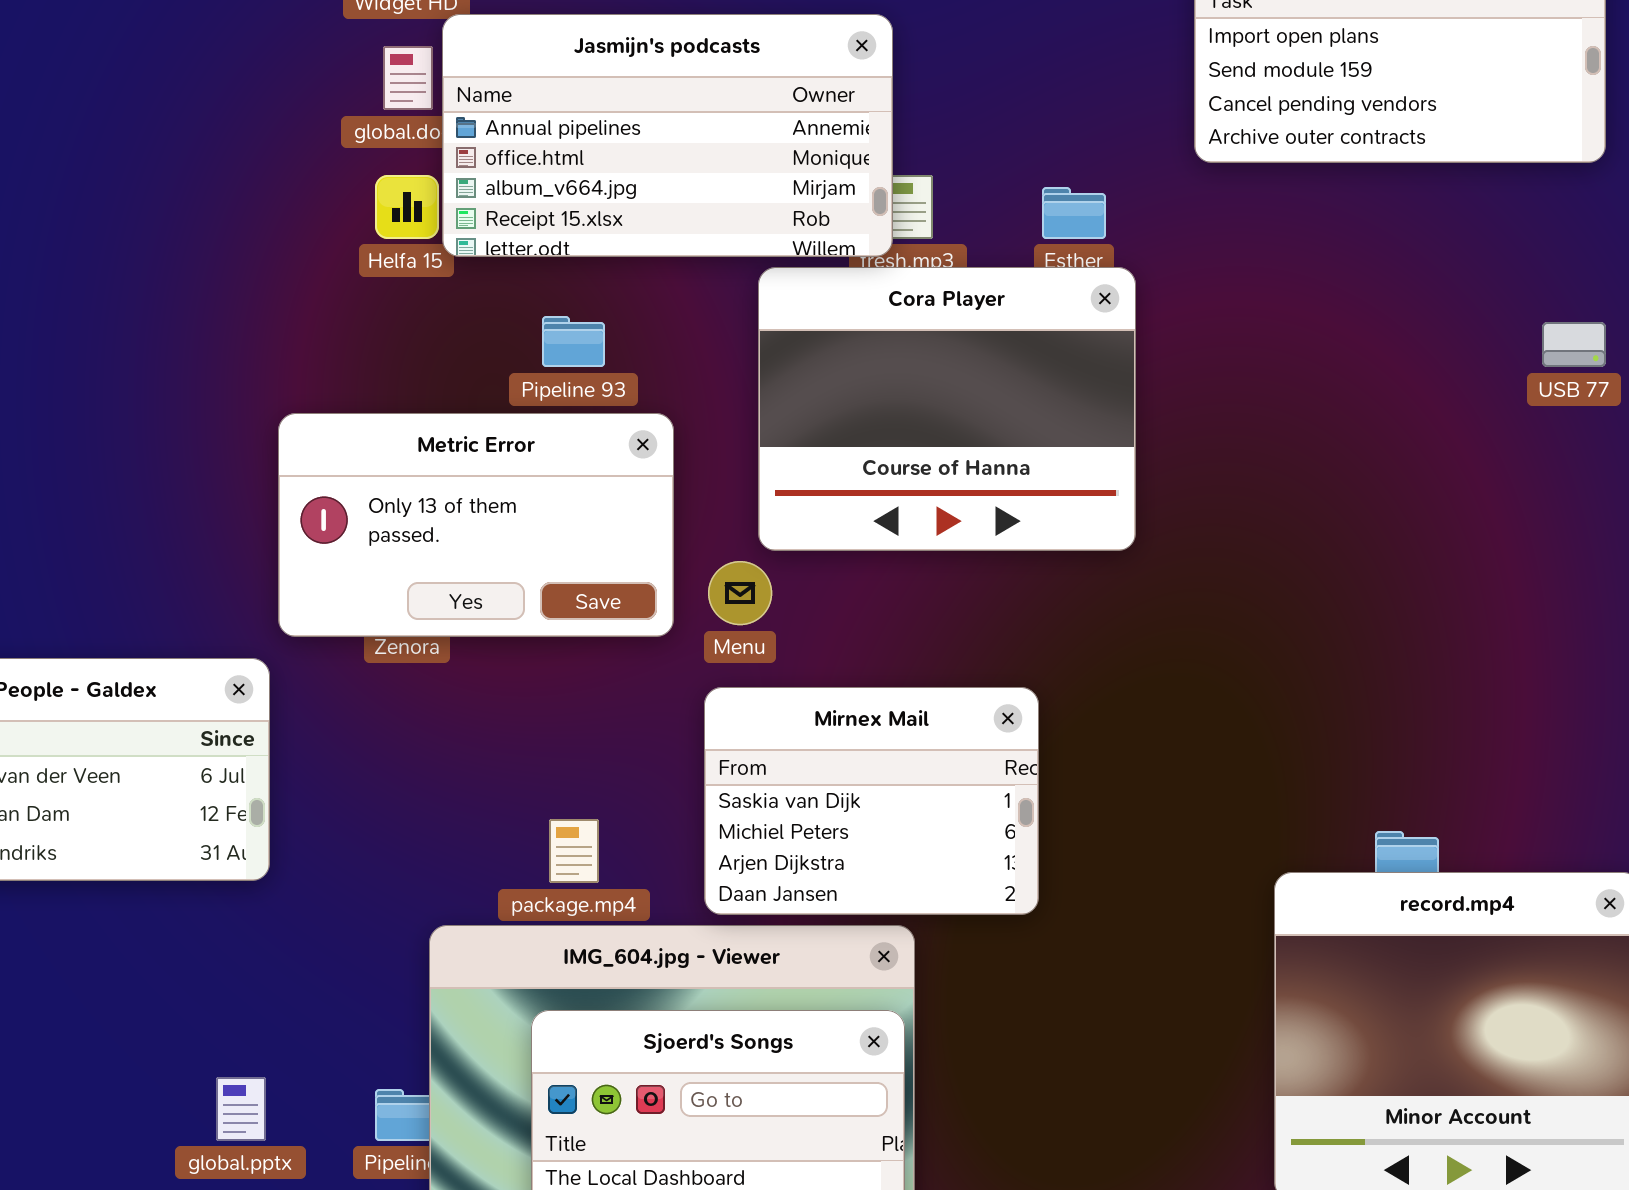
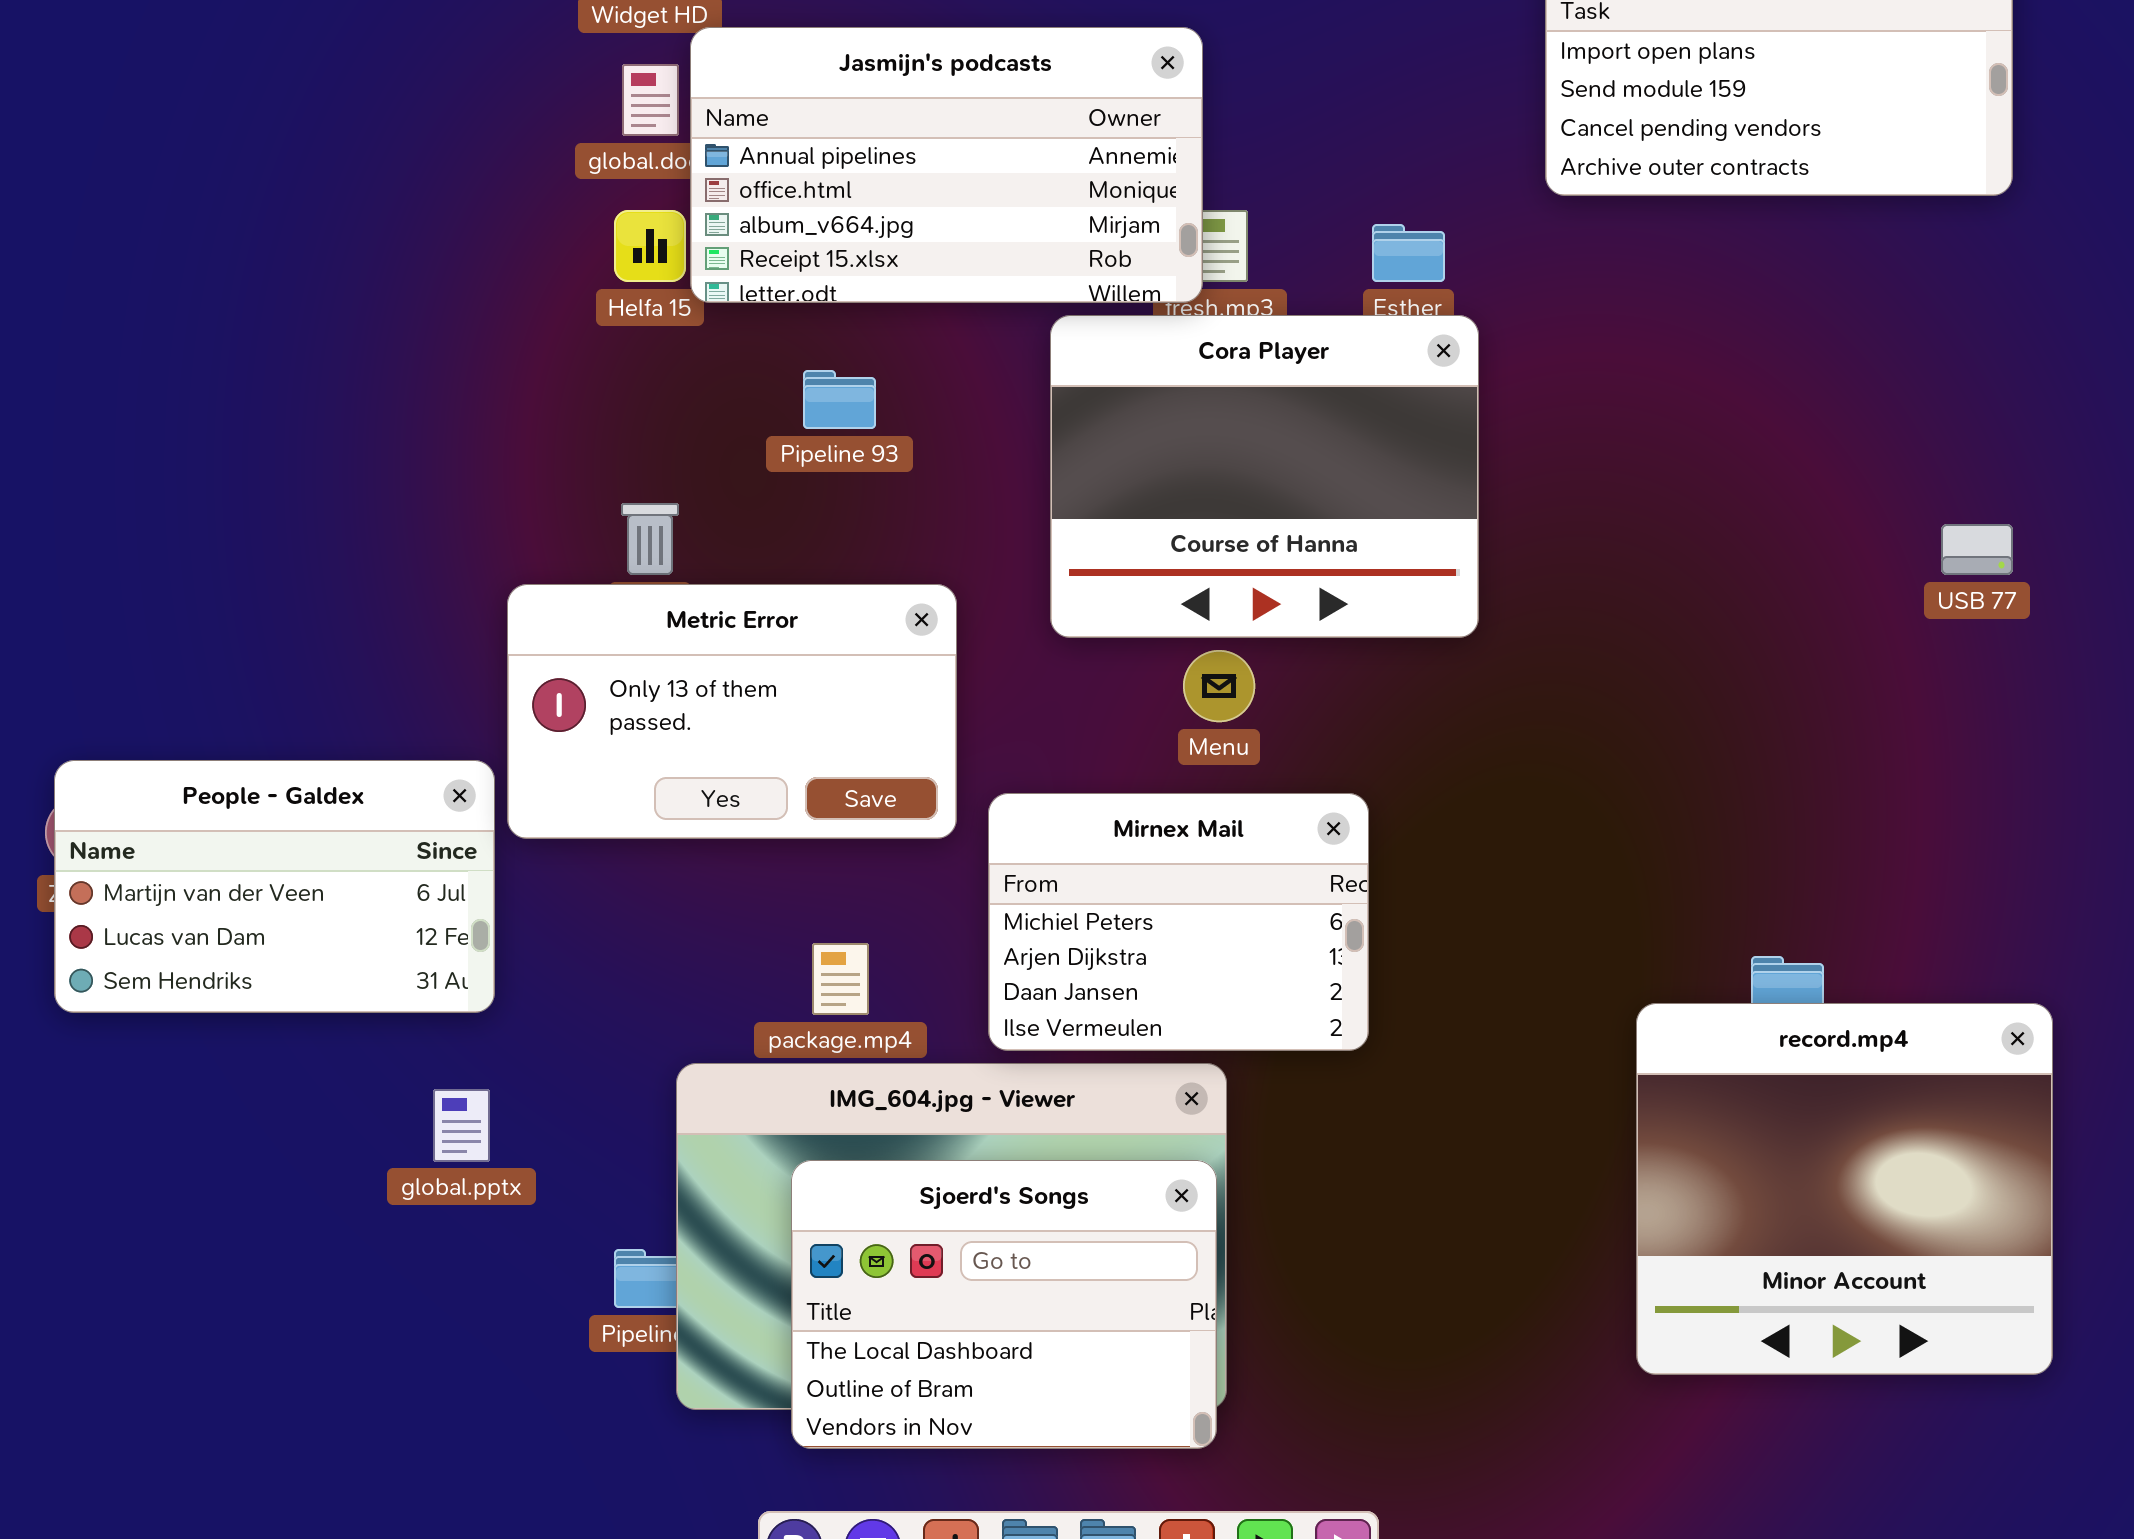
USB 77: [1542,322,1606,367] -> [1941,524,2013,575], moved
Metric Error: [278,413,674,637] -> [507,584,957,839], moved
Menu: [708,561,772,625] -> [1183,650,1255,722], moved
Mirnex Mail: [704,687,1039,915] -> [988,793,1369,1051], scrolled down 1 row
global.pptx: [216,1077,266,1141] -> [433,1089,490,1162], moved

